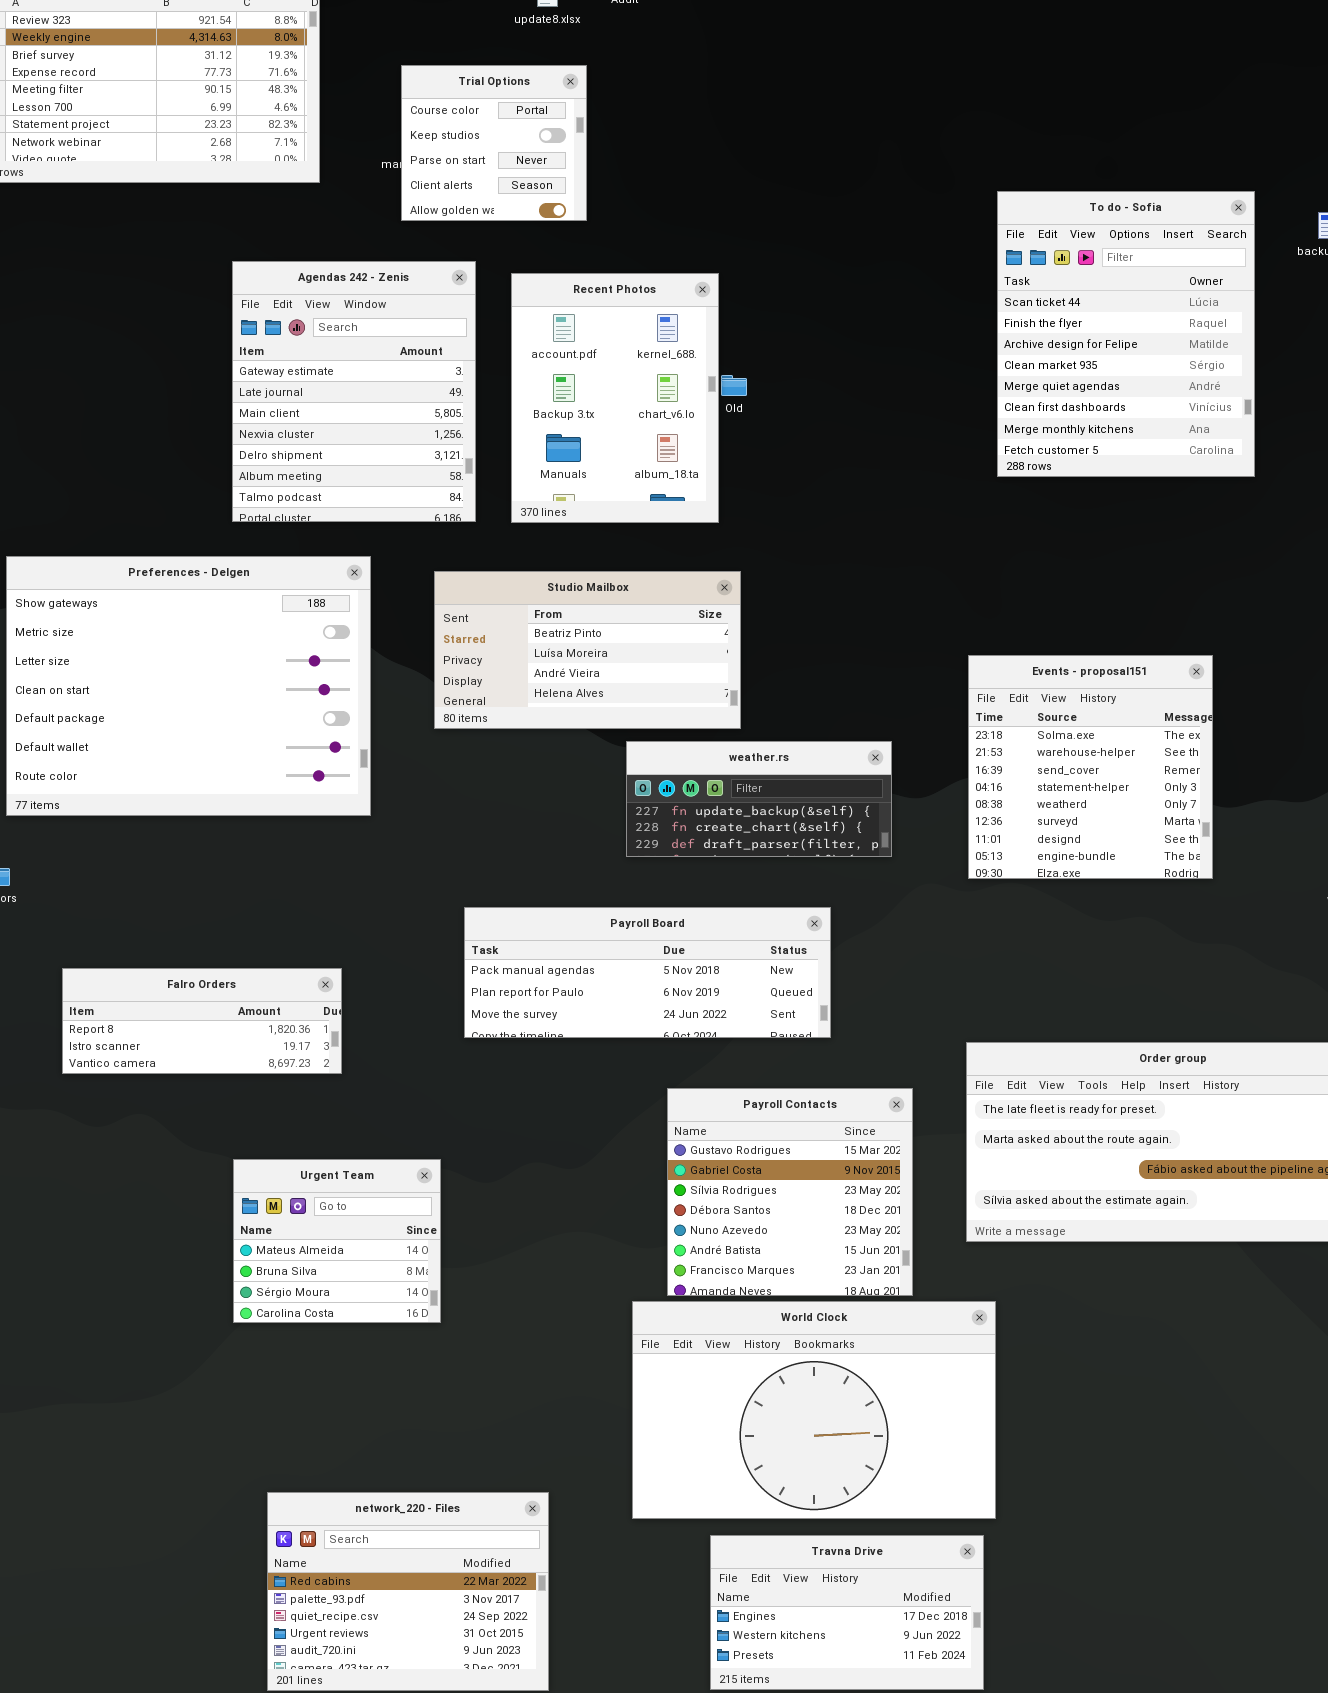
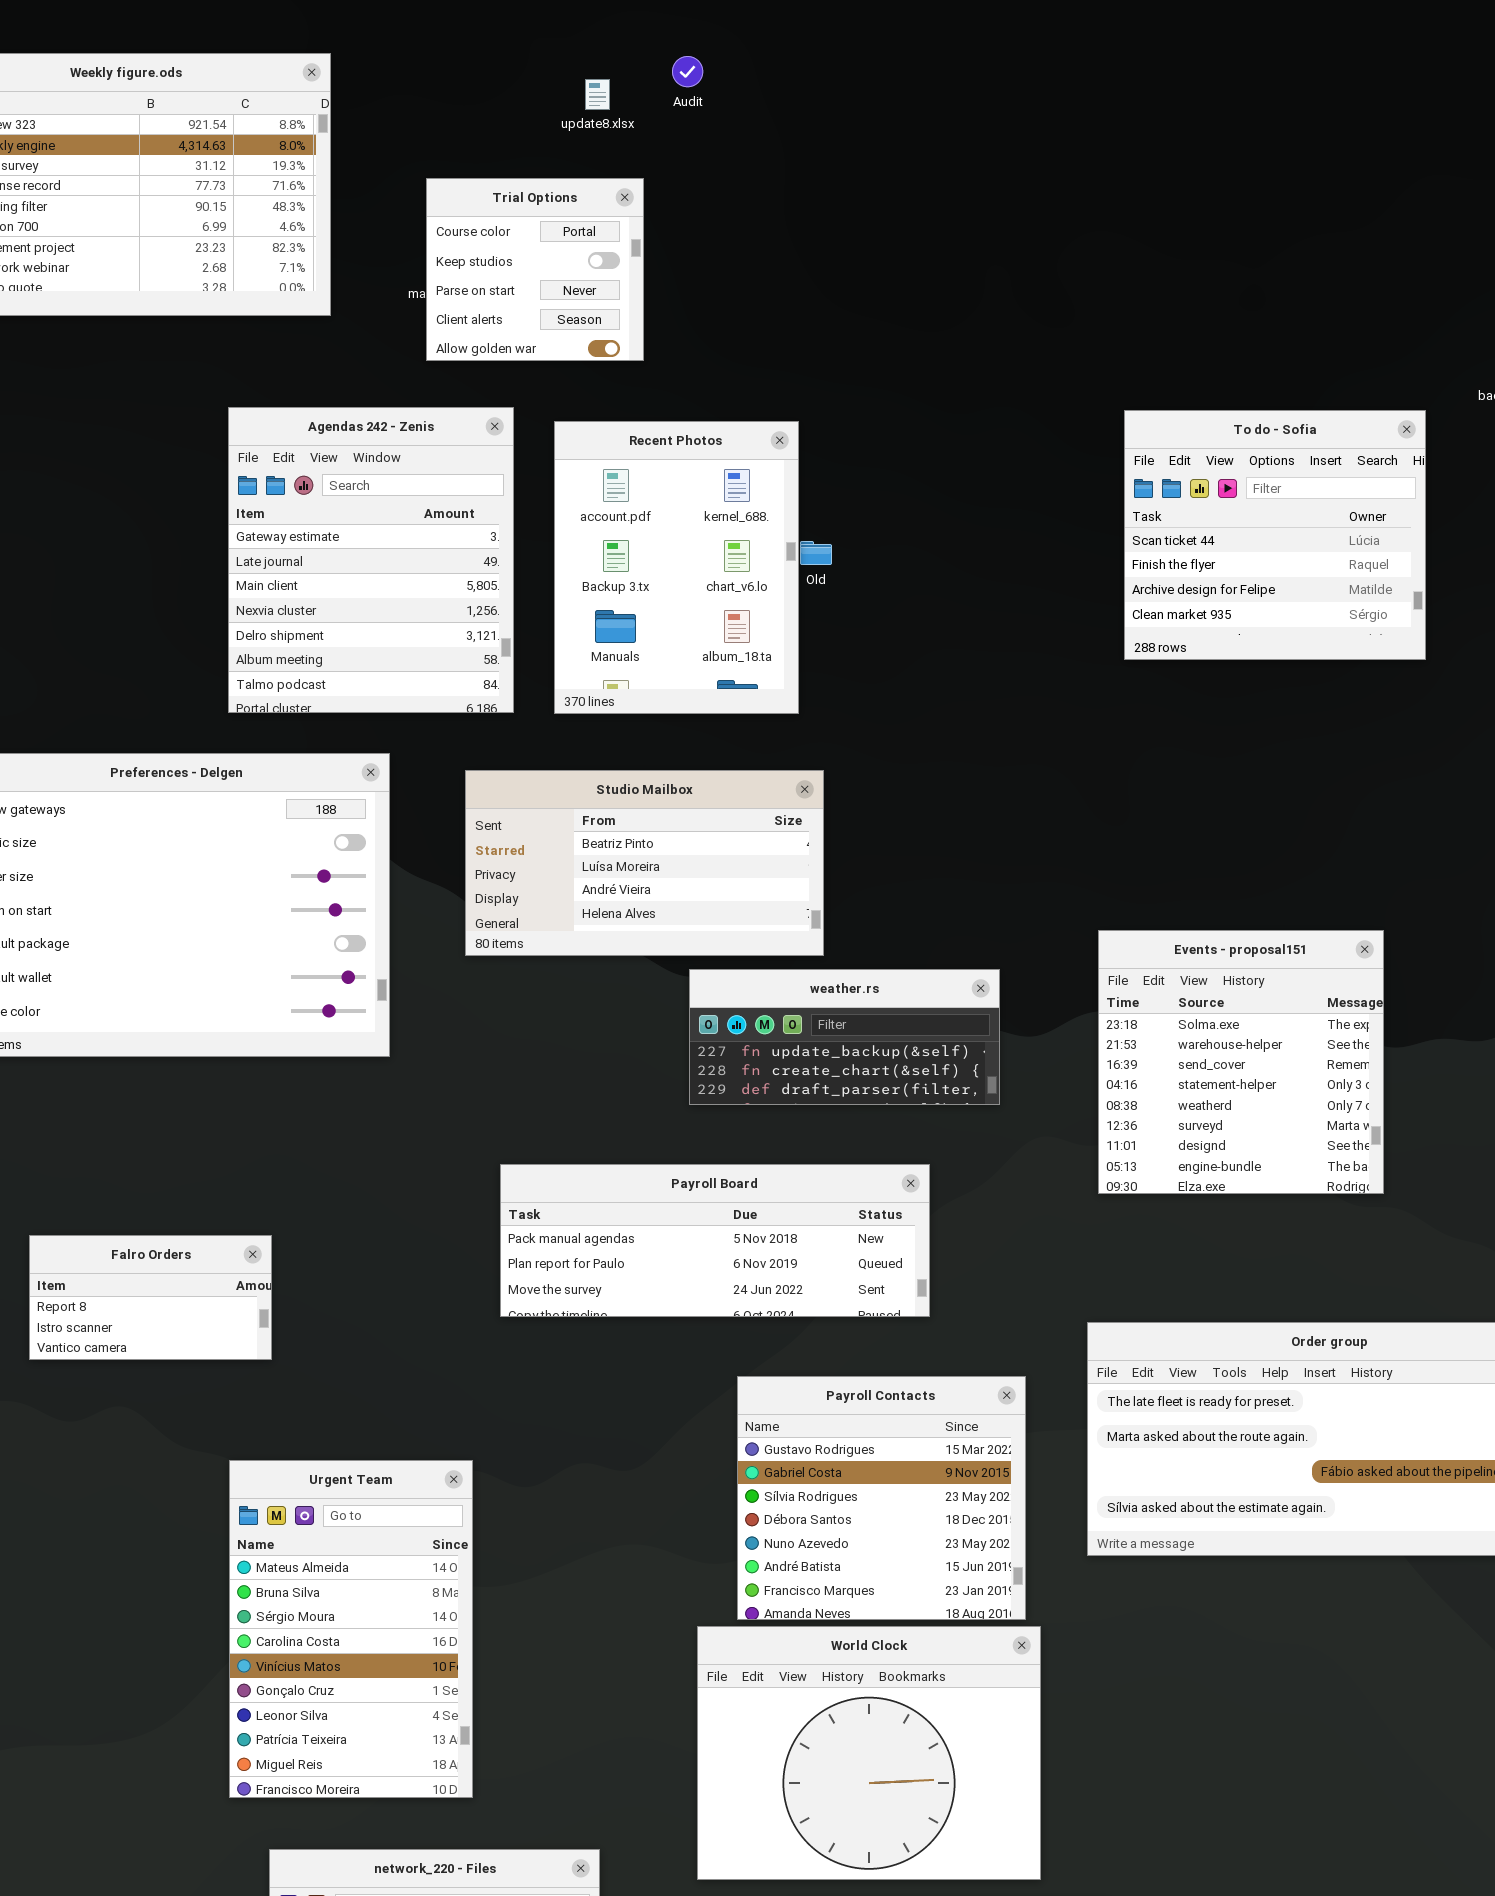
To do - Sofia: [997,191,1255,477] -> [1124,410,1426,660], resized
Events - proposal151: [968,655,1213,879] -> [1098,930,1384,1194], moved
Falro Orders: [62,968,342,1074] -> [29,1235,272,1360], resized
Urgent Team: [233,1159,441,1323] -> [229,1460,473,1798], resized
World Clock: [632,1301,996,1519] -> [697,1626,1041,1880], resized

